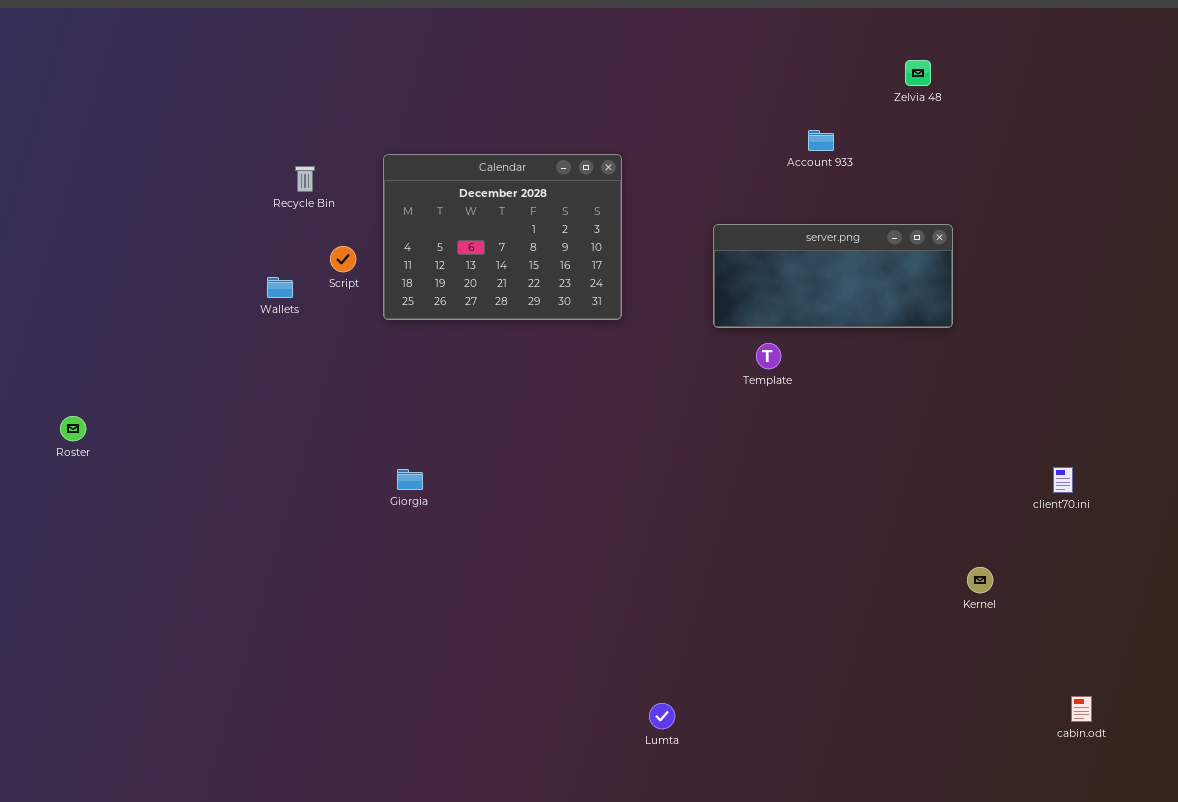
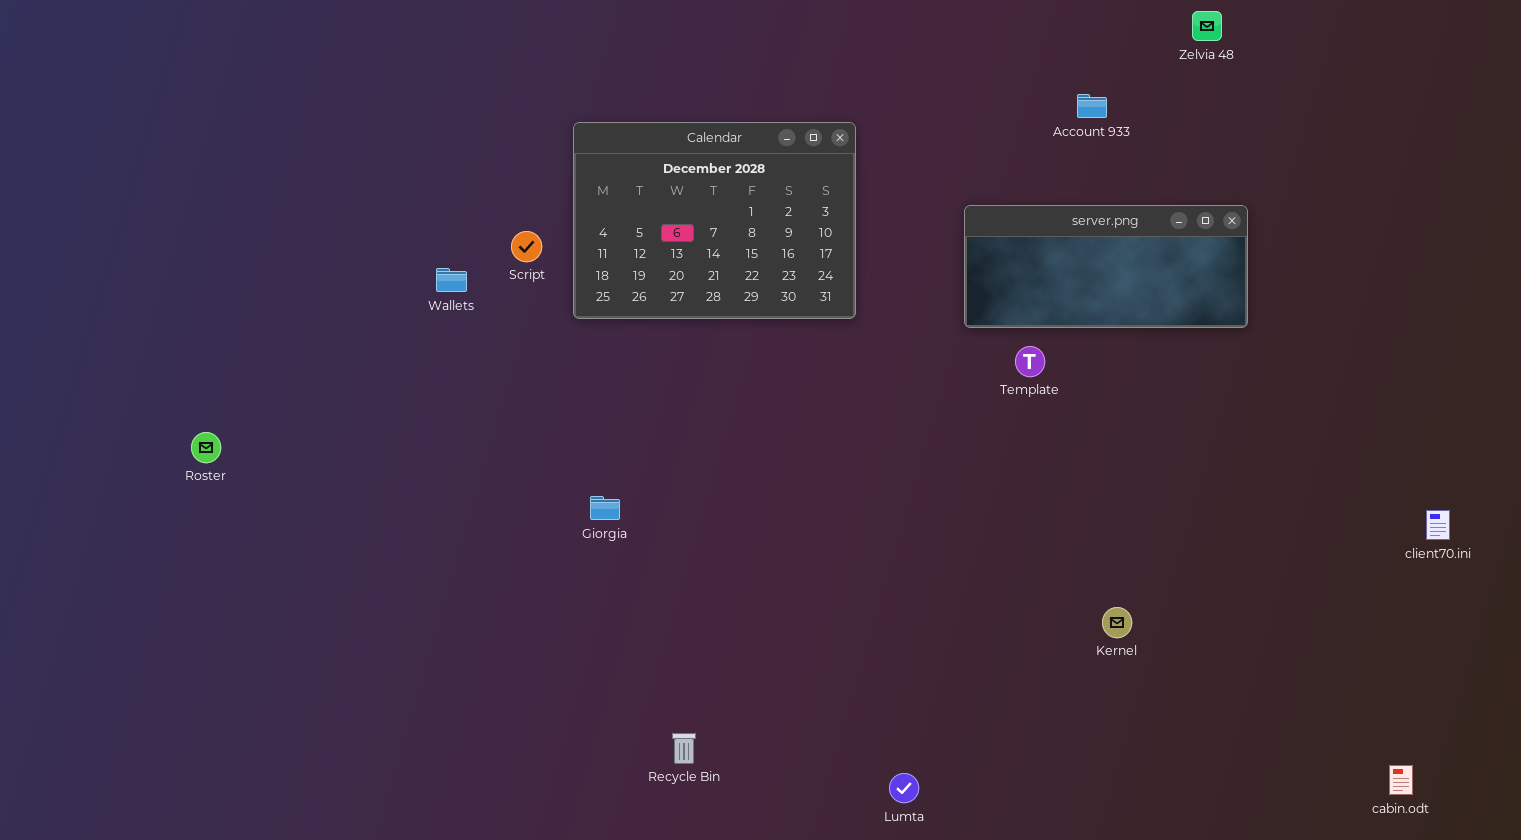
Recycle Bin: [295,166,315,192] -> [672,733,696,764], moved
client70.ini: [1053,467,1073,493] -> [1426,510,1450,540], moved
Kernel: [967,567,993,593] -> [1102,607,1132,638], moved

